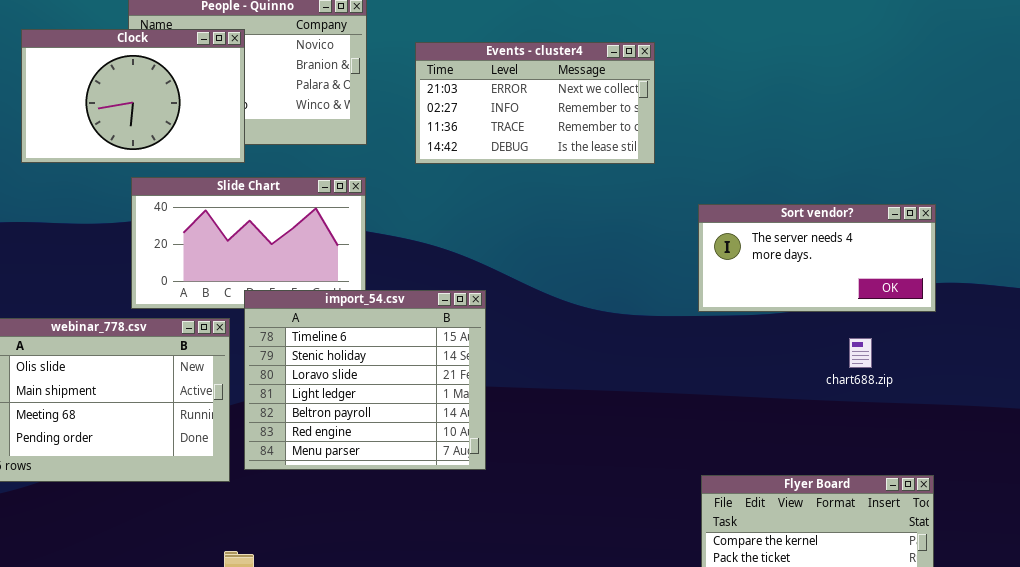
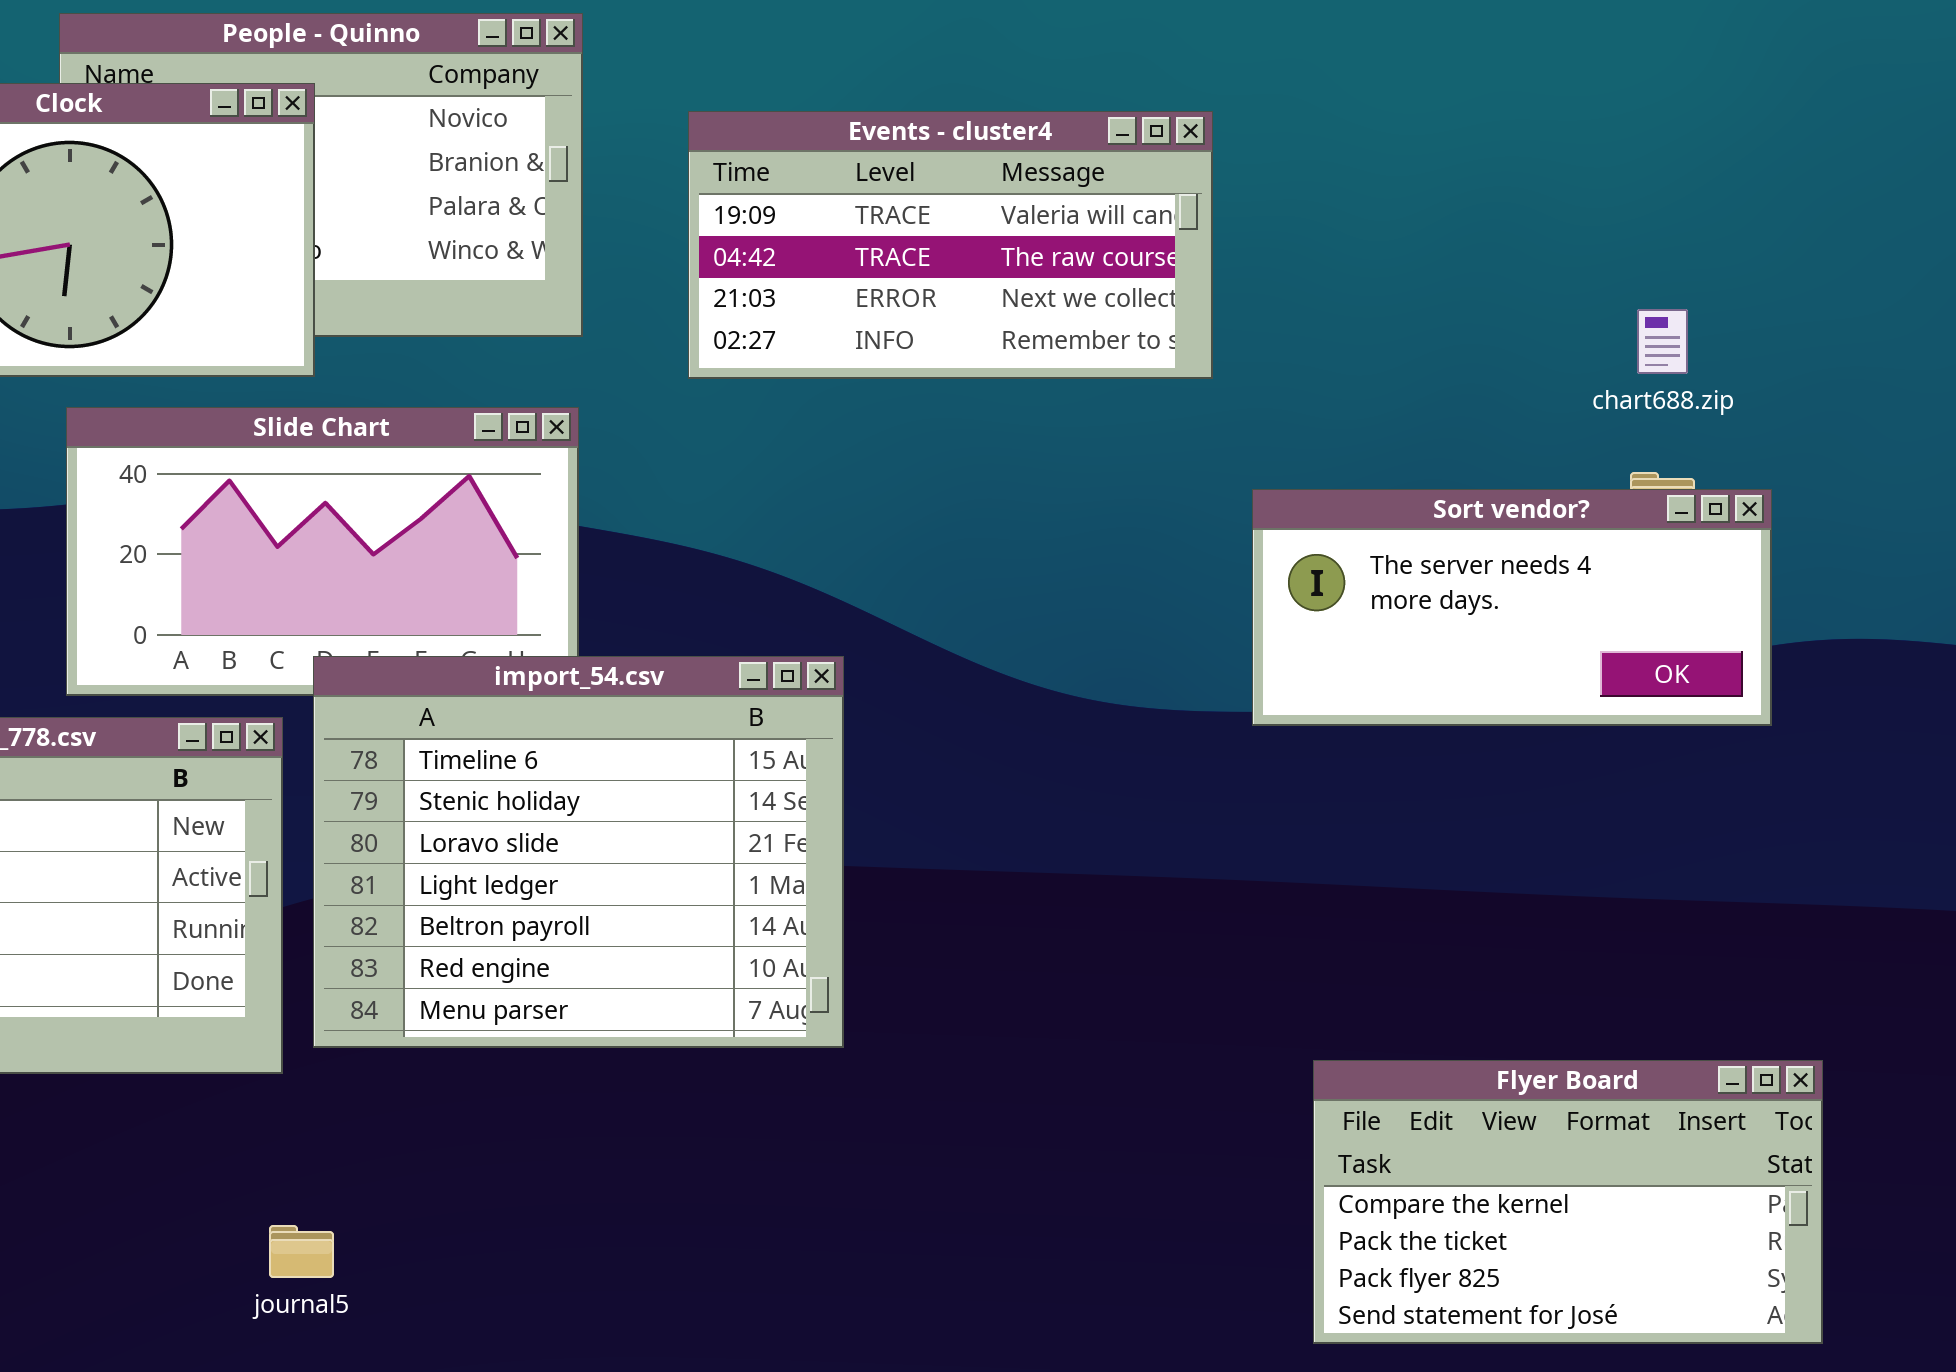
Events - cluster4: [415,42,655,164] -> [688,111,1213,379], scrolled up 2 rows
Sort vendor?: [698,204,936,312] -> [1252,489,1772,726], moved
chart688.zip: [849,338,872,368] -> [1637,309,1688,374], moved

